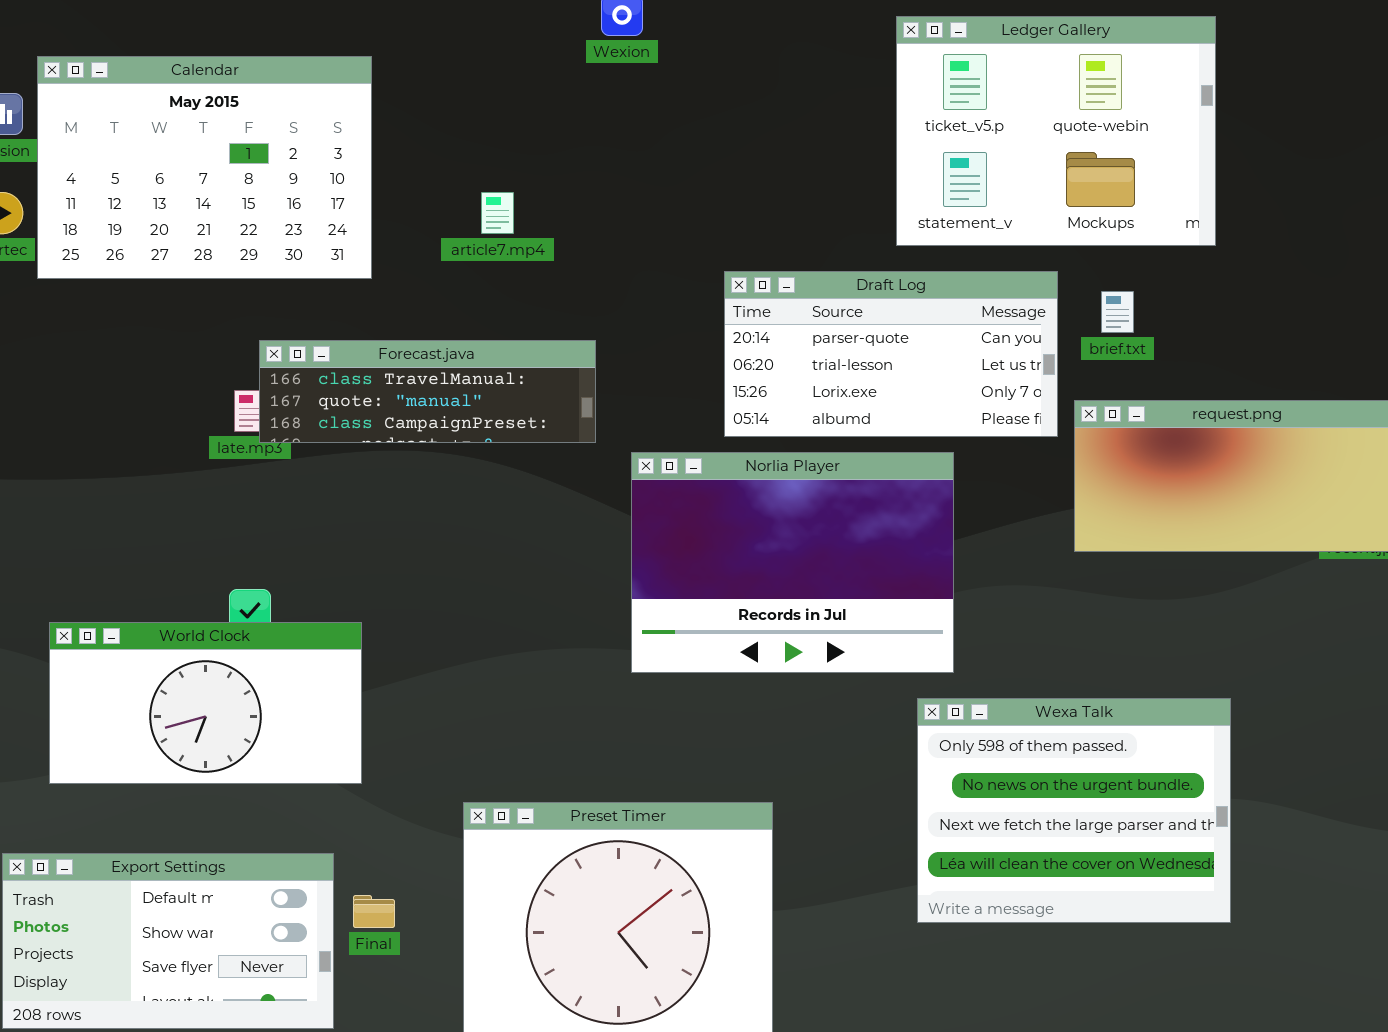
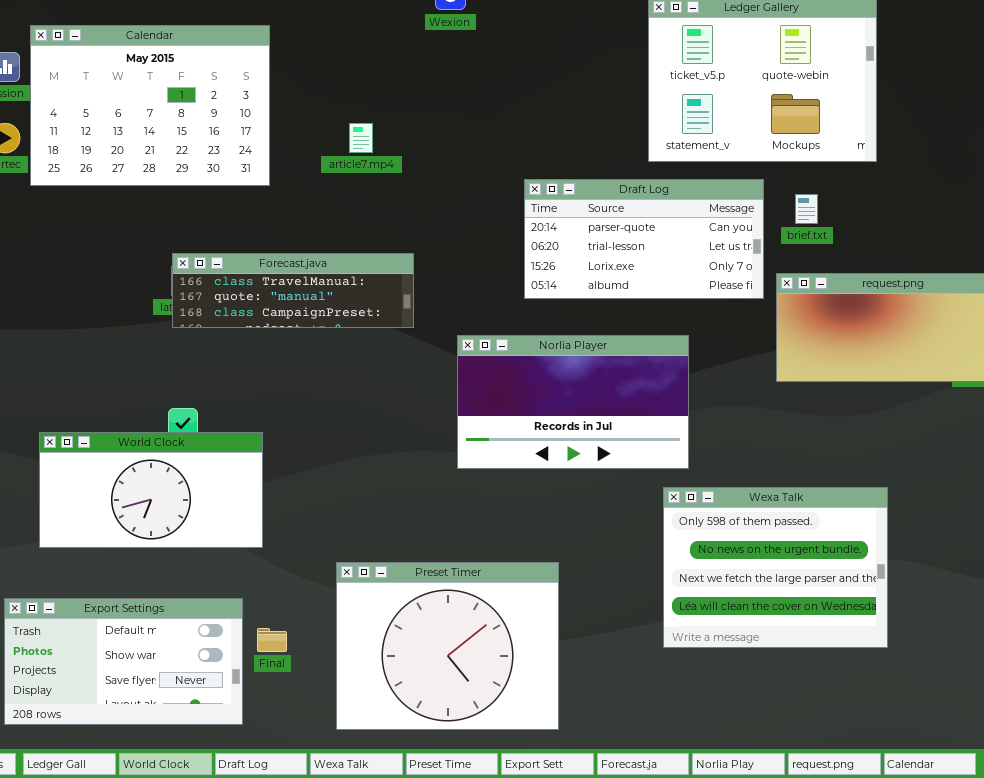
Forecast.java: [259,340,596,443] -> [172,253,414,328], moved
Norlia Player: [631,452,954,673] -> [457,335,689,469], resized

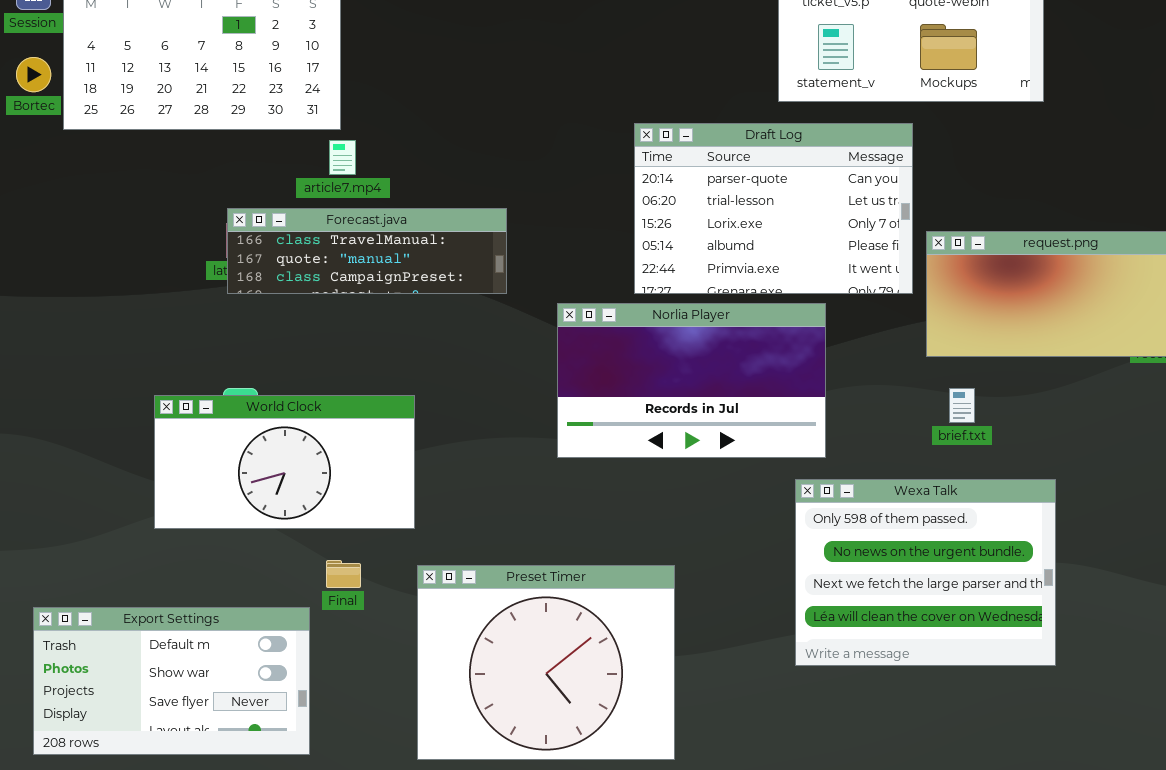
article7.mp4: [349,123,373,153] -> [329,140,356,175], moved
Draft Log: [524,179,764,299] -> [634,123,913,294], resized
brief.txt: [795,194,818,224] -> [949,388,975,423], moved
World Clock: [39,432,263,548] -> [154,395,415,529], moved
Final: [257,628,287,652] -> [326,560,361,588], moved

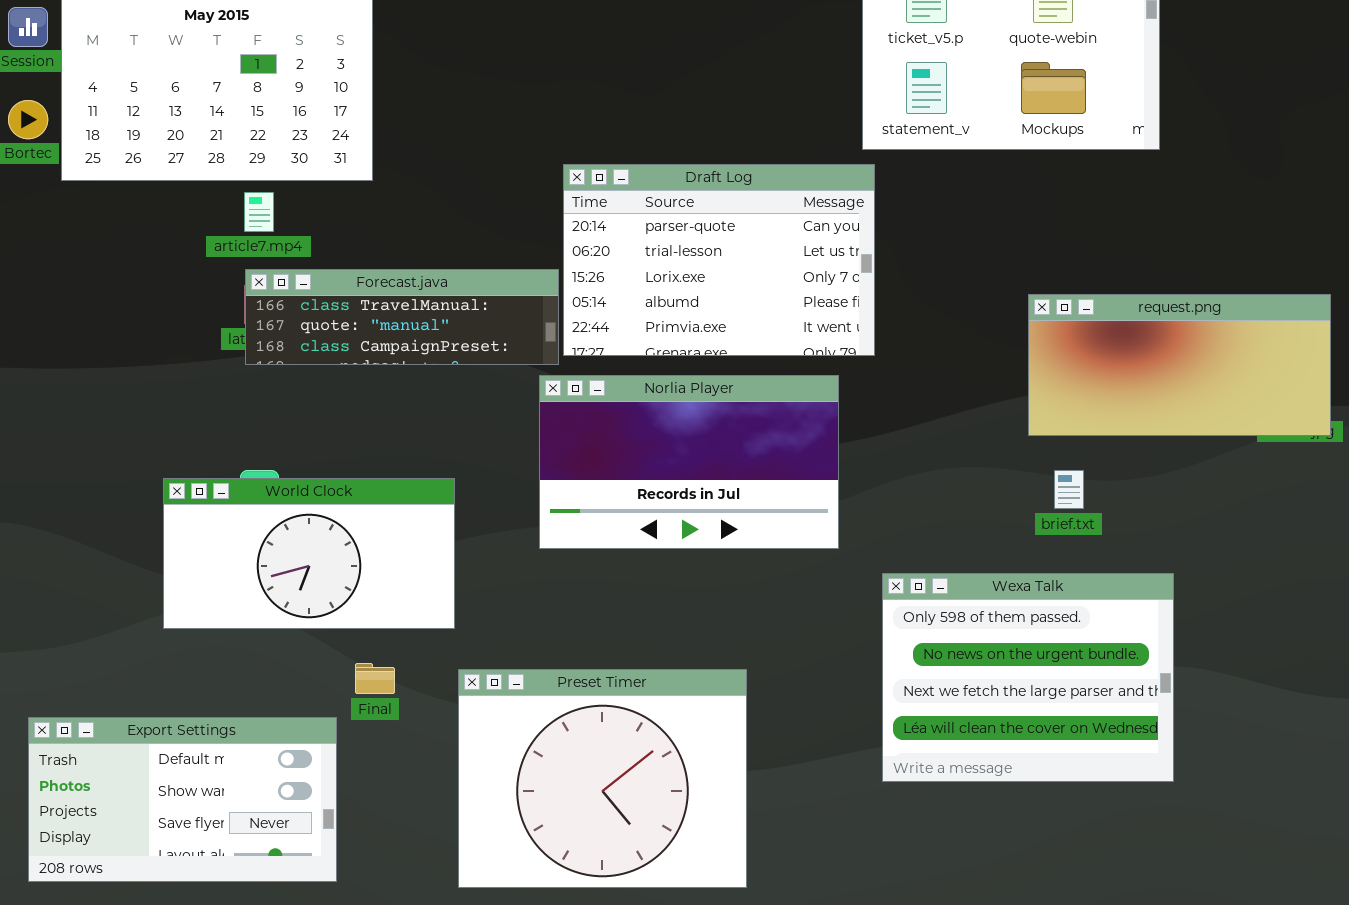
Draft Log: [634,123,913,294] -> [563,164,875,356], moved
article7.mp4: [329,140,356,175] -> [244,192,274,232], moved
Norlia Player: [557,303,826,458] -> [539,375,839,549], moved

